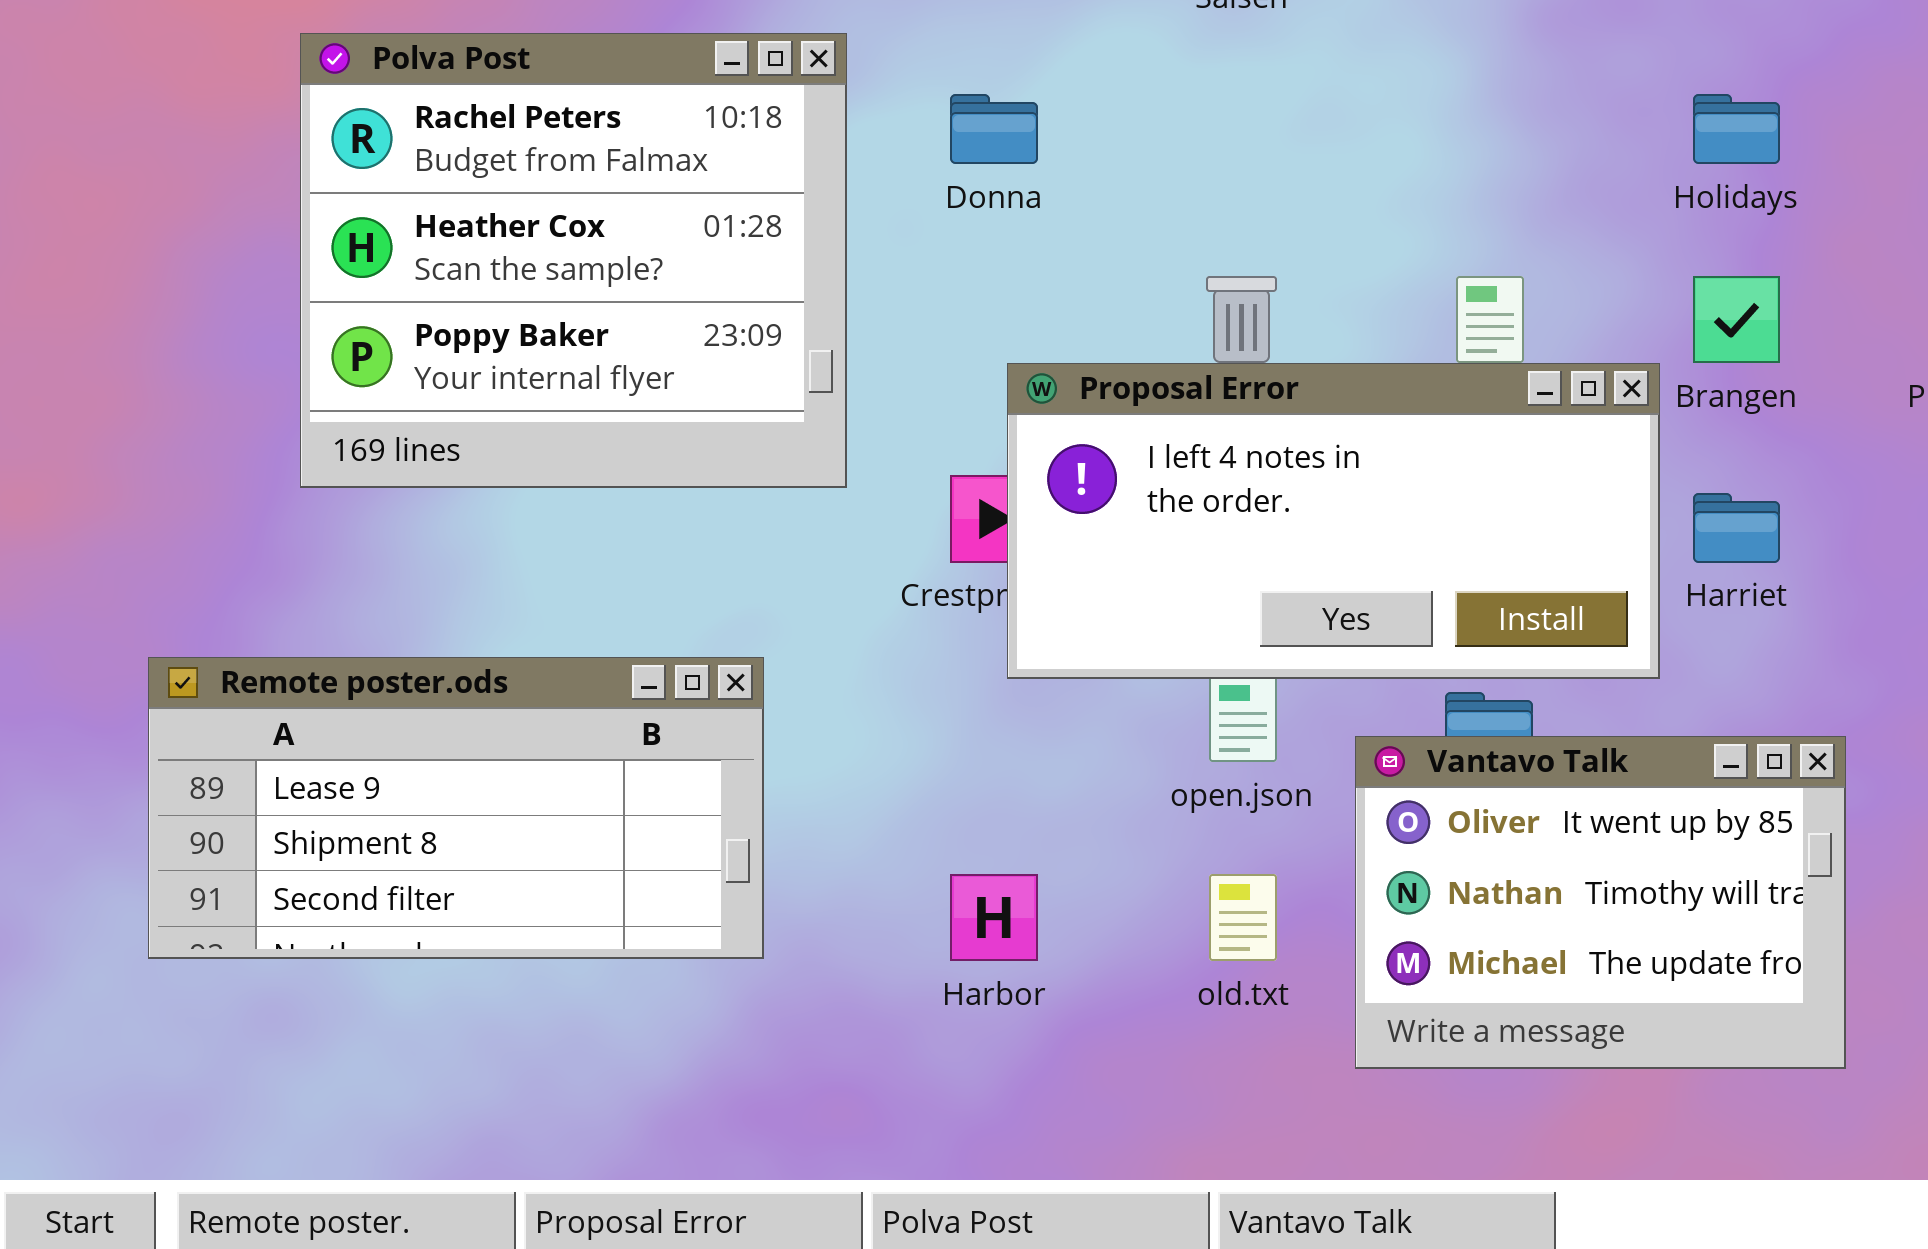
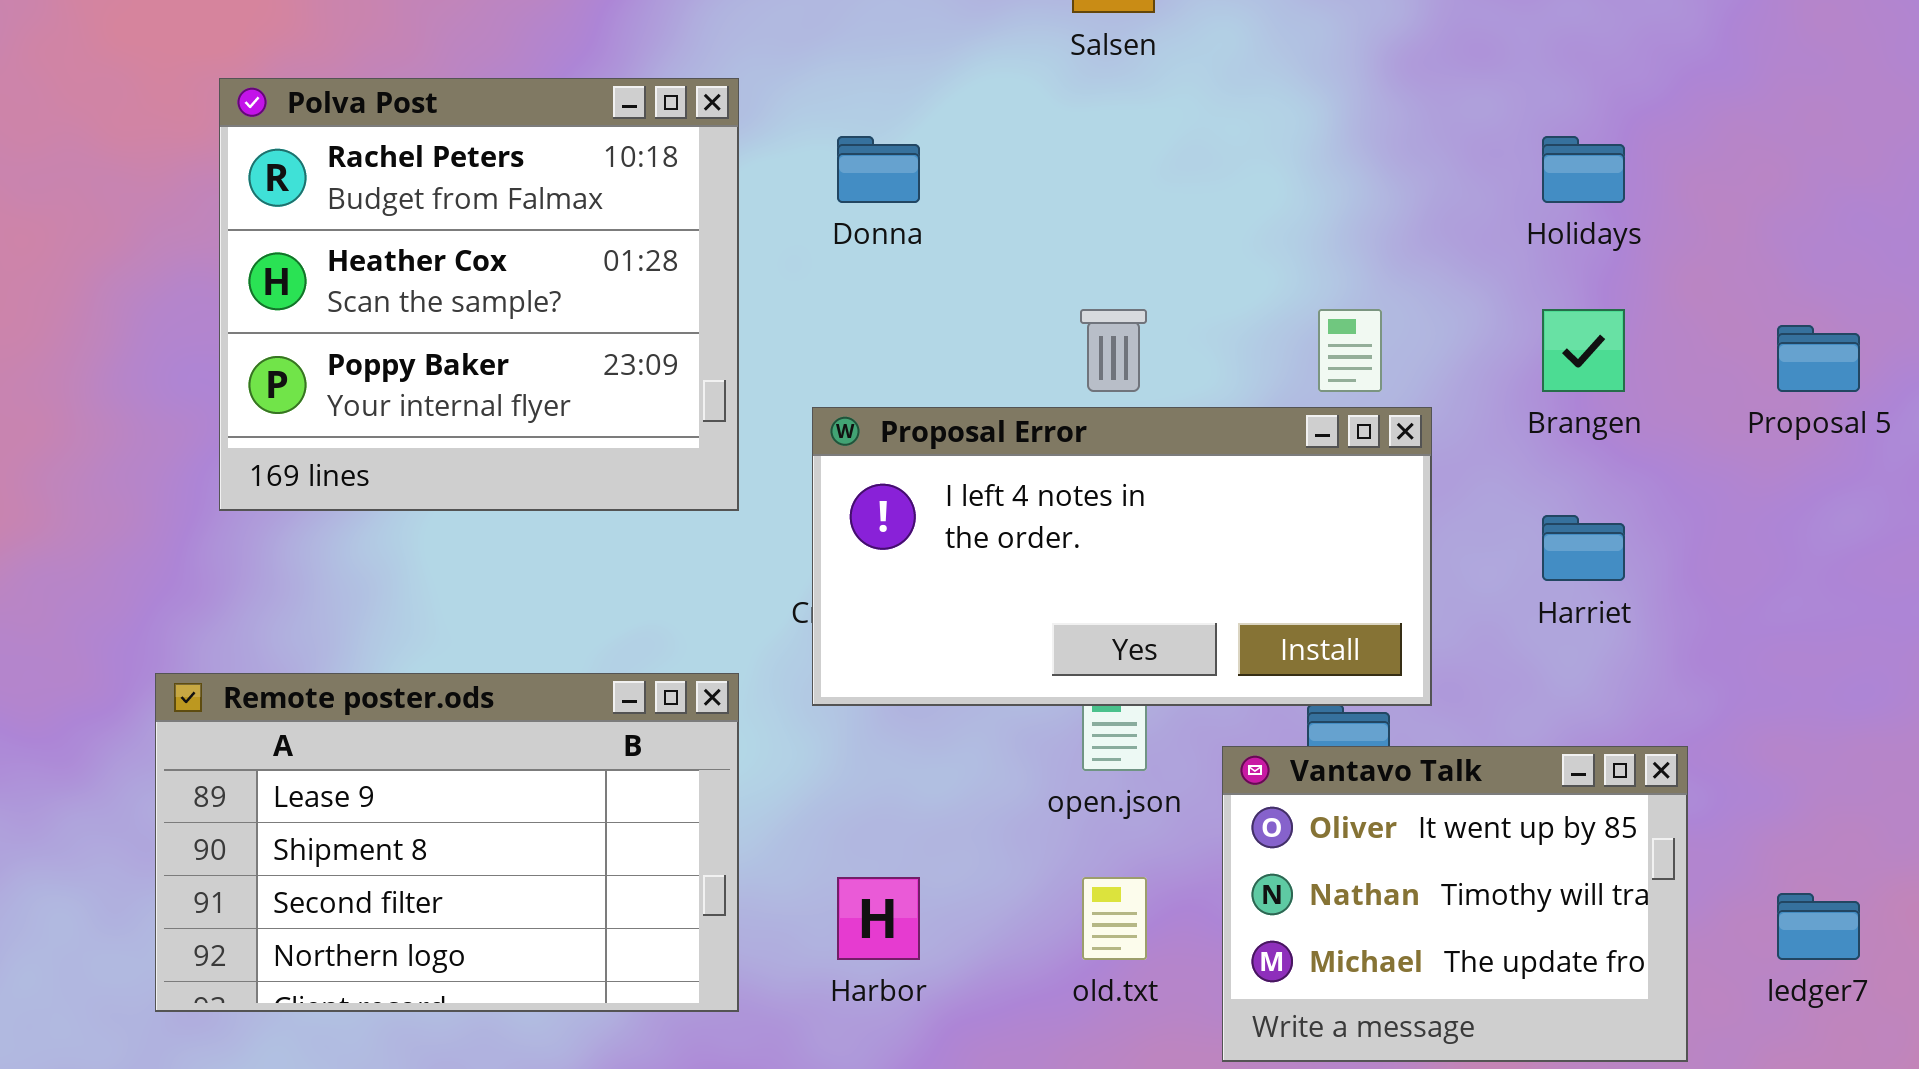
Proposal Error: [1007,363,1660,679] -> [812,407,1432,706], moved
Remote poster.ods: [148,657,764,959] -> [155,673,739,1012], moved, resized

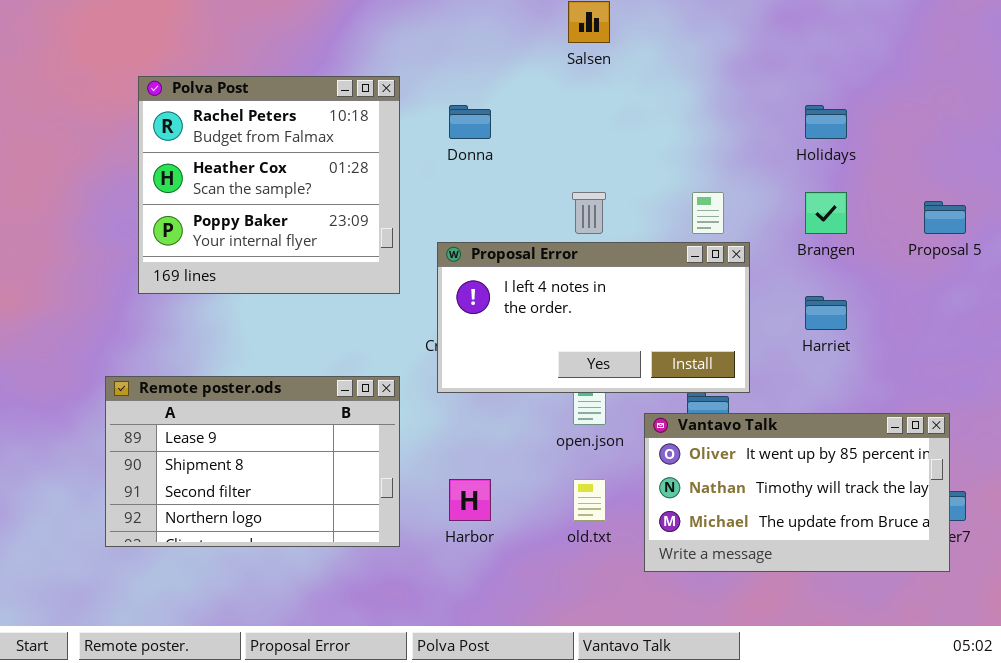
Vantavo Talk: [1222,746,1688,1062] -> [644,413,950,572], resized

